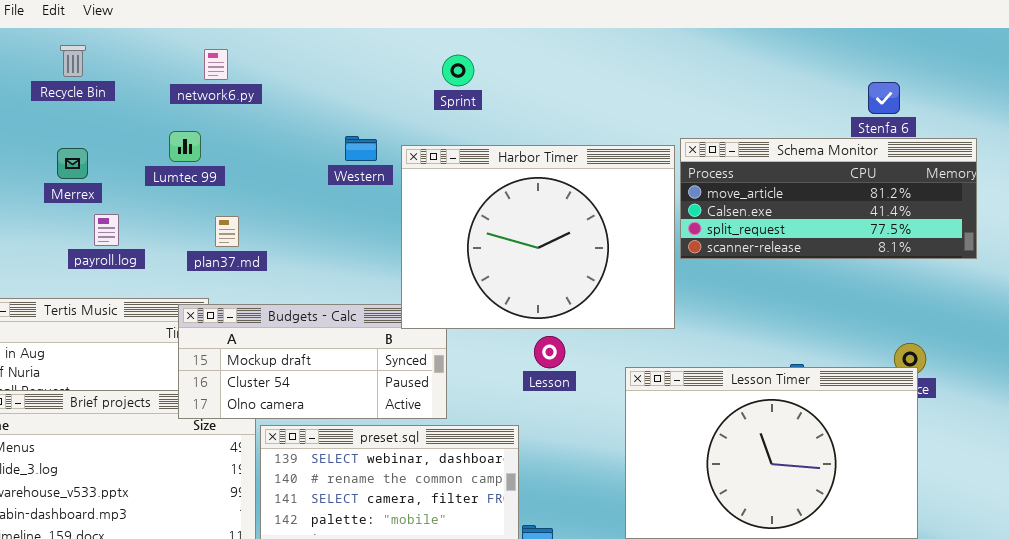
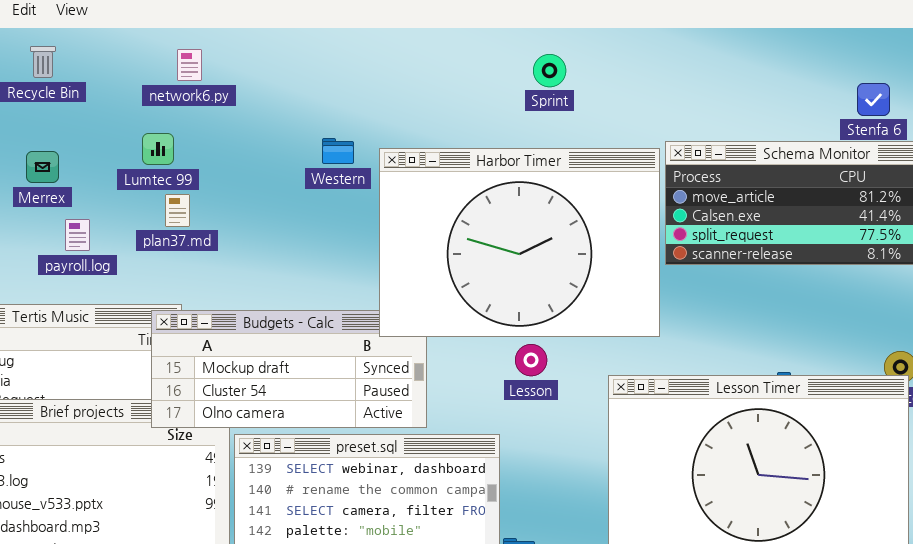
Sprint: [442,55,474,86] -> [533,54,566,87], moved
plan37.md: [215,216,239,247] -> [165,194,190,227], moved

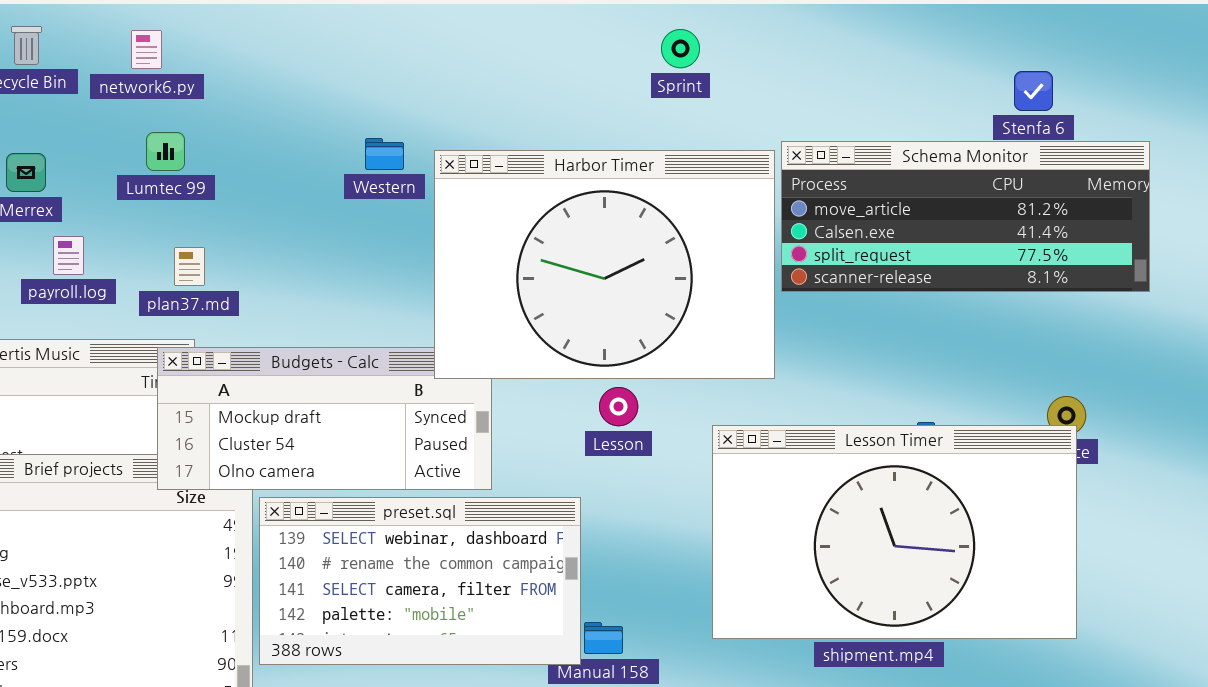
network6.py: [177,49,202,81] -> [131,30,162,69], moved
Sprint: [533,54,566,87] -> [661,29,700,68], moved
plan37.md: [165,194,190,227] -> [174,247,205,286], moved

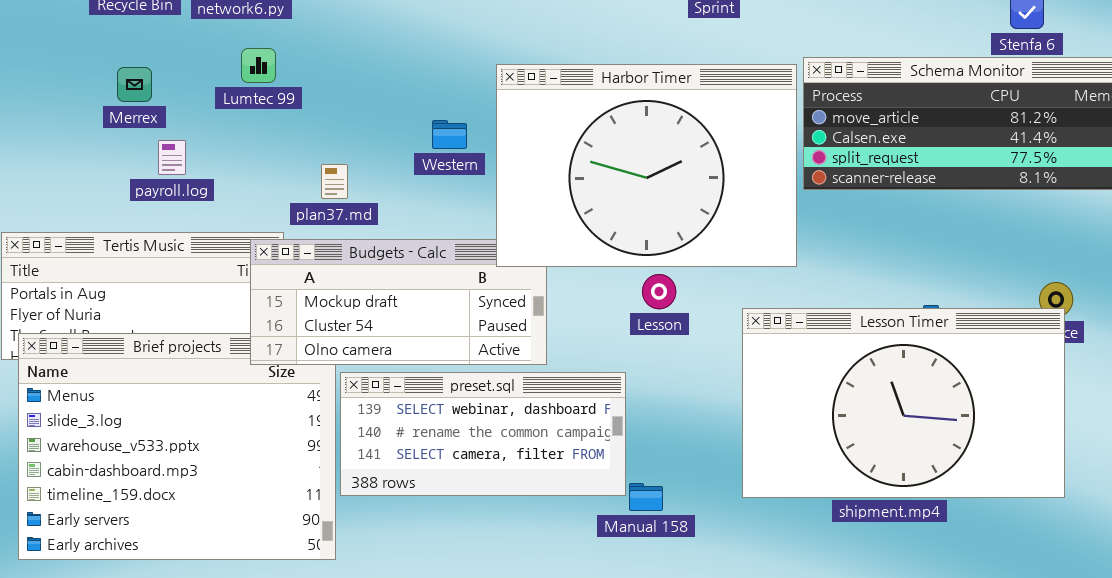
Western: [365,138,404,170] -> [432,120,467,149], moved
plan37.md: [174,247,205,286] -> [321,164,348,199], moved
preset.sql: [259,497,581,665] -> [340,372,626,496], resized

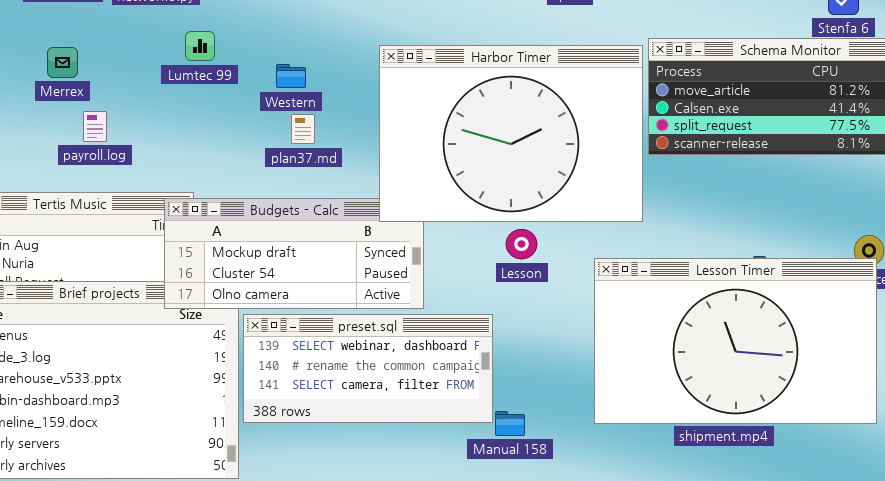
Lumtec 99: [241,48,276,83] -> [185,31,215,61], moved
Western: [432,120,467,149] -> [276,64,306,88], moved
plan37.md: [321,164,348,199] -> [291,114,315,144], moved

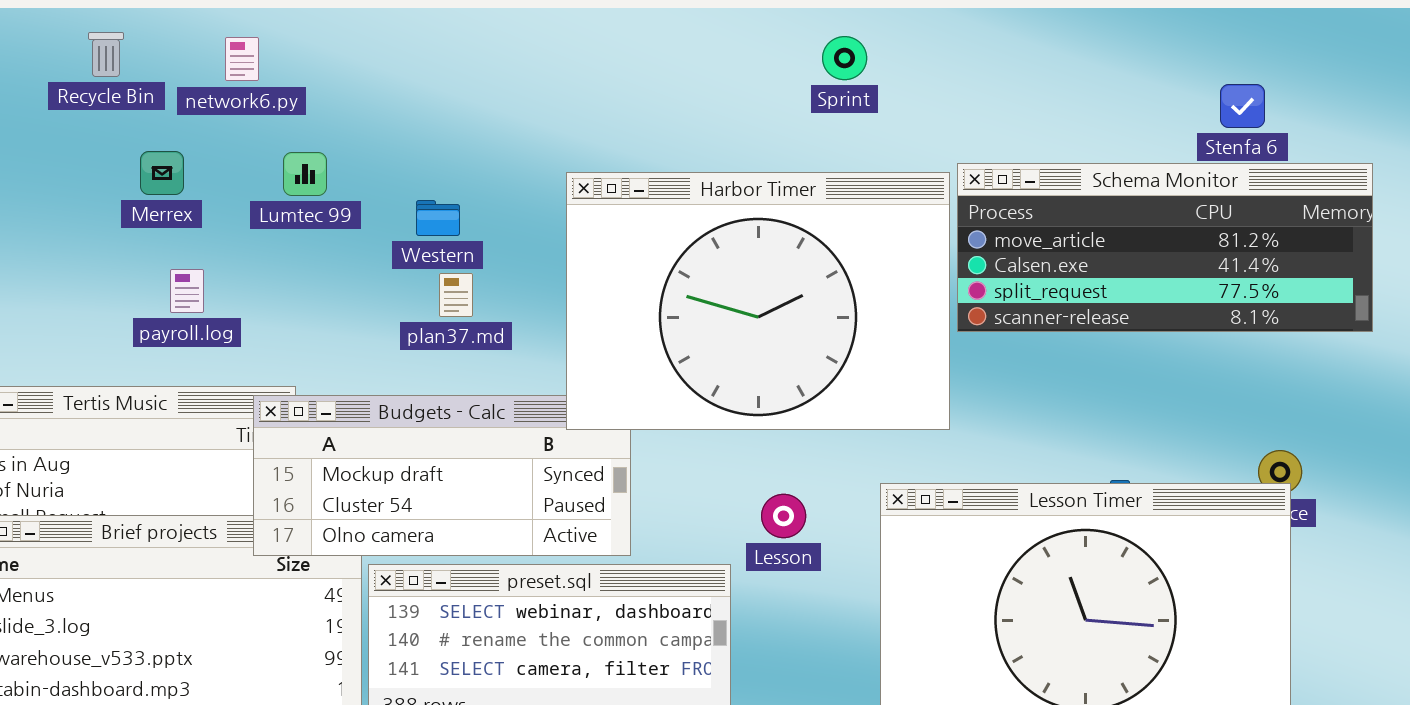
Merrex: [47,47,78,78] -> [140,151,184,195], moved
payroll.log: [83,111,107,142] -> [170,269,204,313], moved
Lesson: [506,229,537,259] -> [761,494,806,538], moved

